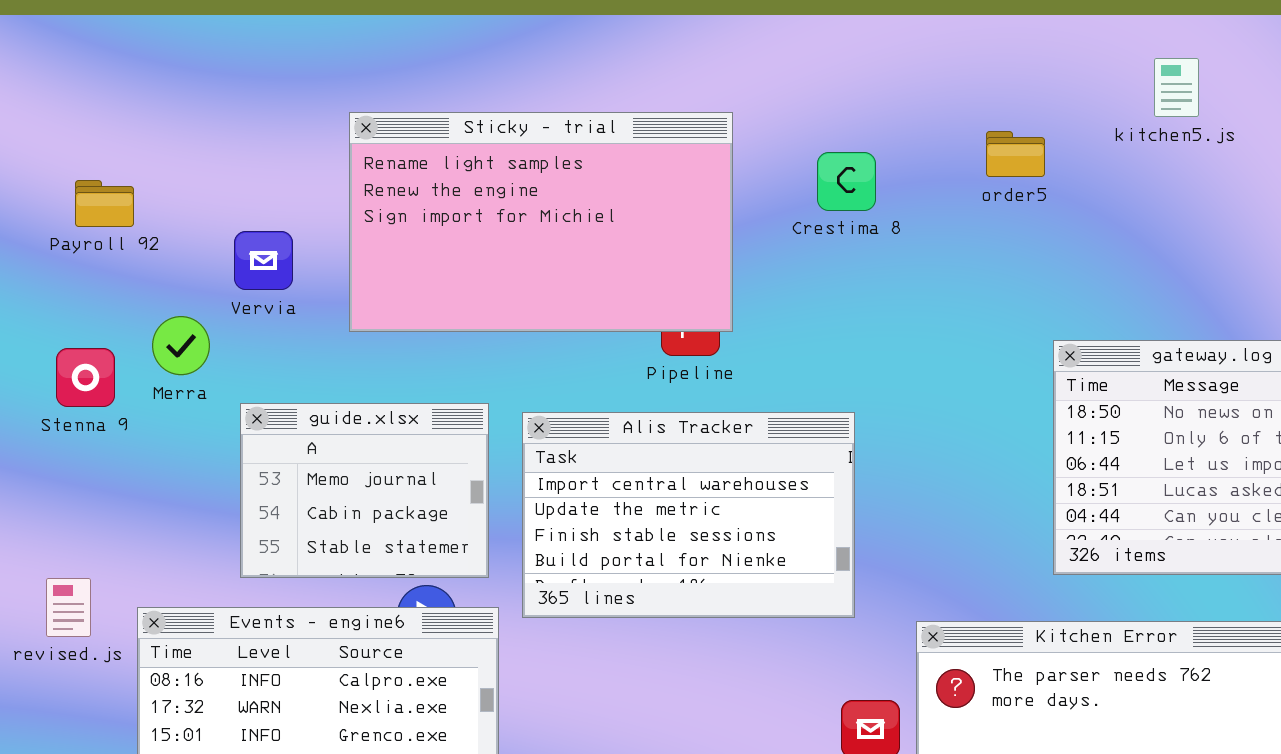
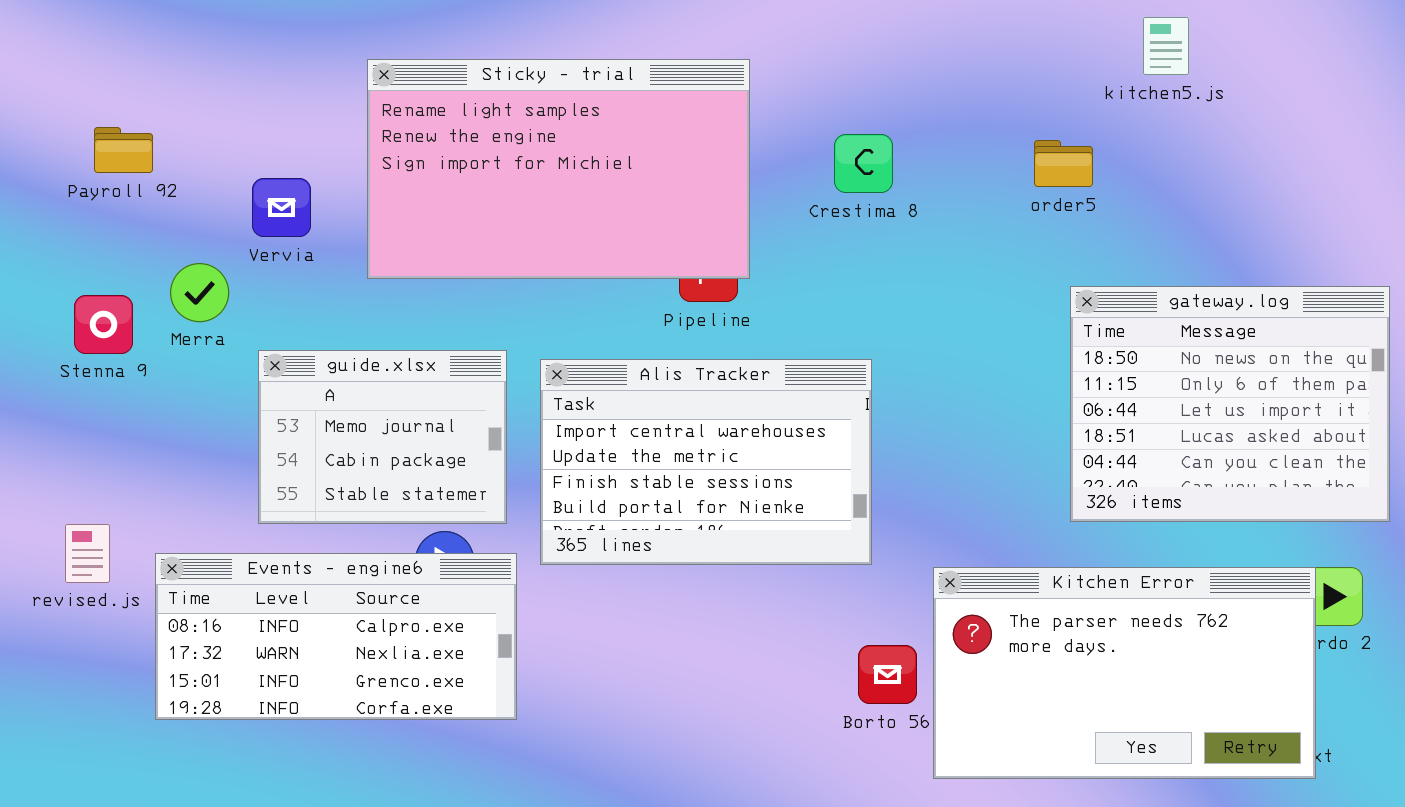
kitchen5.js: [1154,58,1199,117] -> [1143,17,1189,75], moved
order5: [986,131,1045,177] -> [1034,140,1093,187], moved
Crestima 8: [817,152,876,211] -> [834,134,893,193], moved

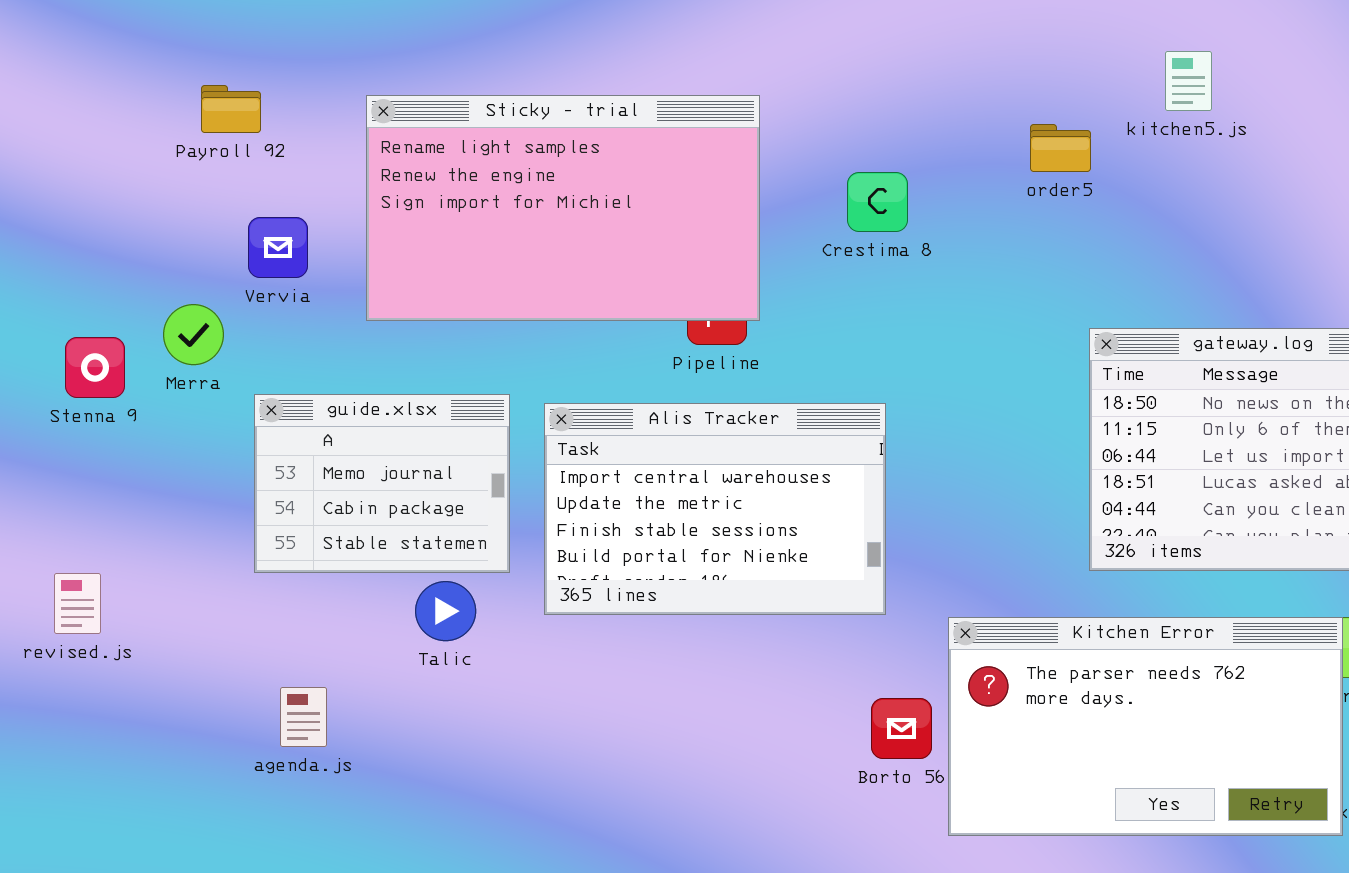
Payroll 92: [94,127,153,173] -> [201,85,261,133], moved
order5: [1034,140,1093,187] -> [1030,124,1091,172], moved
Events - engine6: [155,553,517,720] -> none, closed

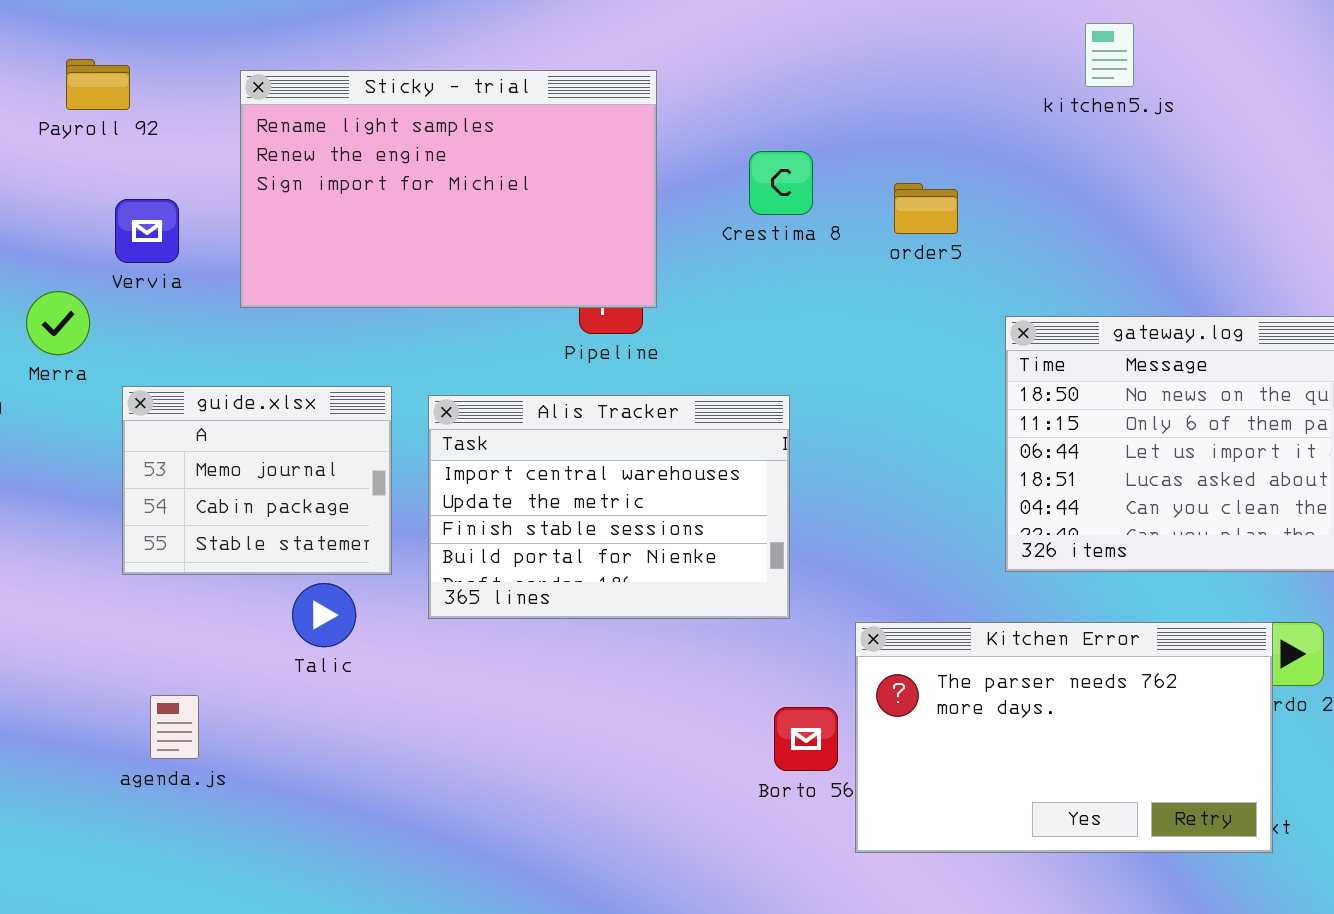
order5: [1030,124,1091,172] -> [894,183,958,234], moved

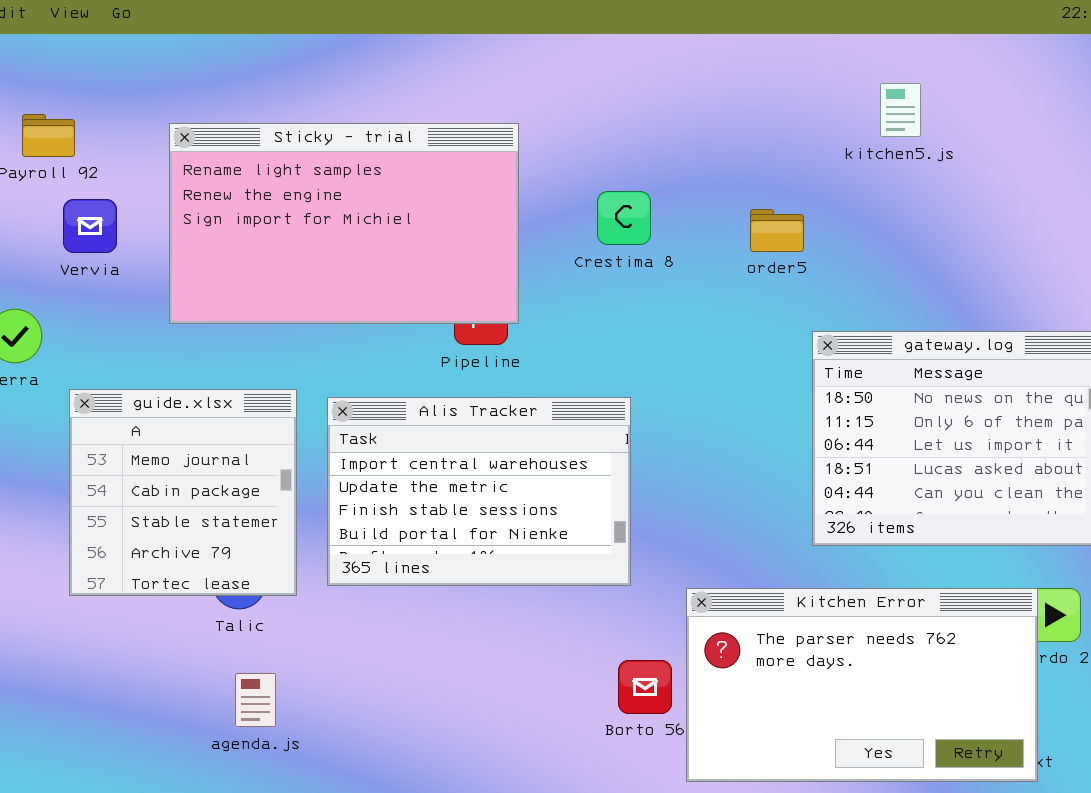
order5: [894,183,958,234] -> [750,209,804,252], moved
Vervia: [115,199,179,263] -> [63,199,117,253], moved
guide.xlsx: [122,386,392,575] -> [69,389,297,596], resized
agenda.js: [150,695,199,759] -> [235,673,276,727], moved

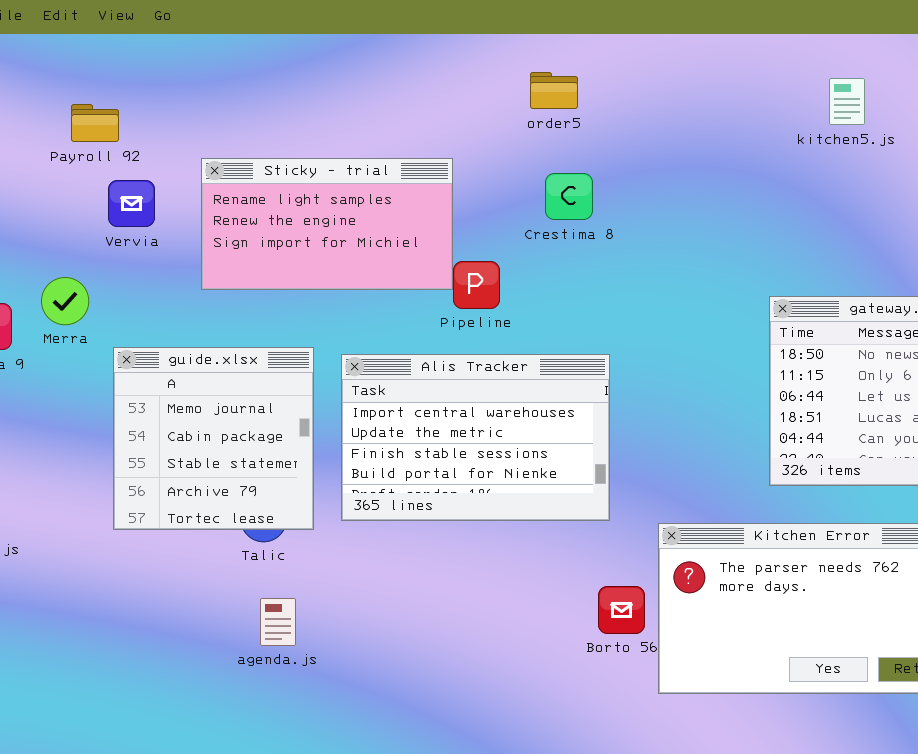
Sticky - trial: [169,123,519,324] -> [201,158,453,290], resized
Crestima 8: [597,191,651,245] -> [545,173,593,220], moved
order5: [750,209,804,252] -> [530,72,578,109], moved

